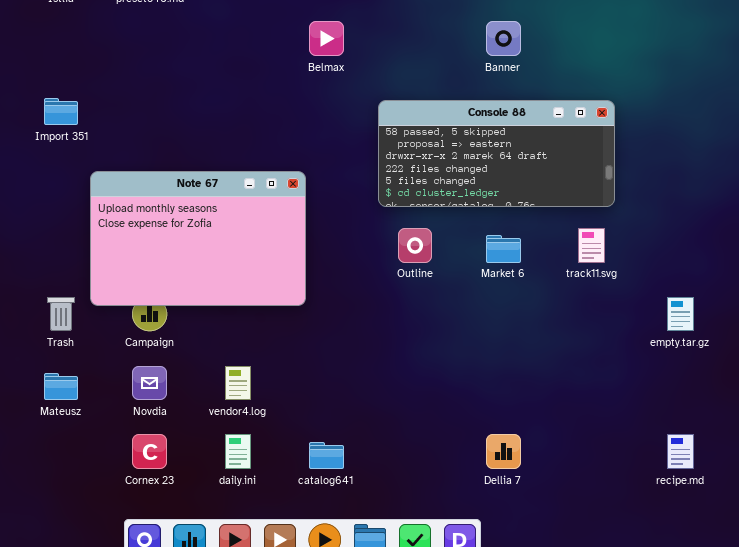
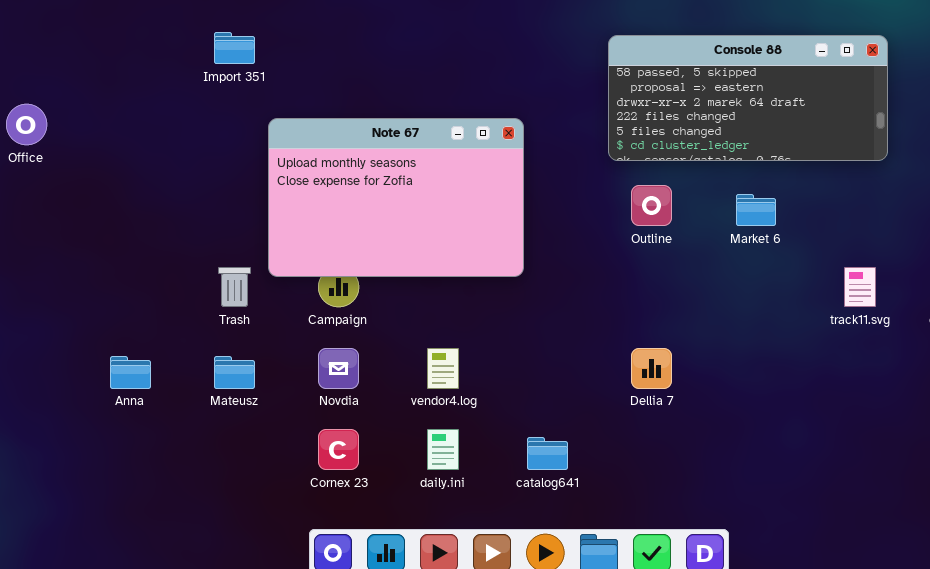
track11.svg: [578,228,605,263] -> [844,267,876,307], moved
Dellia 7: [486,434,521,469] -> [631,348,672,389], moved

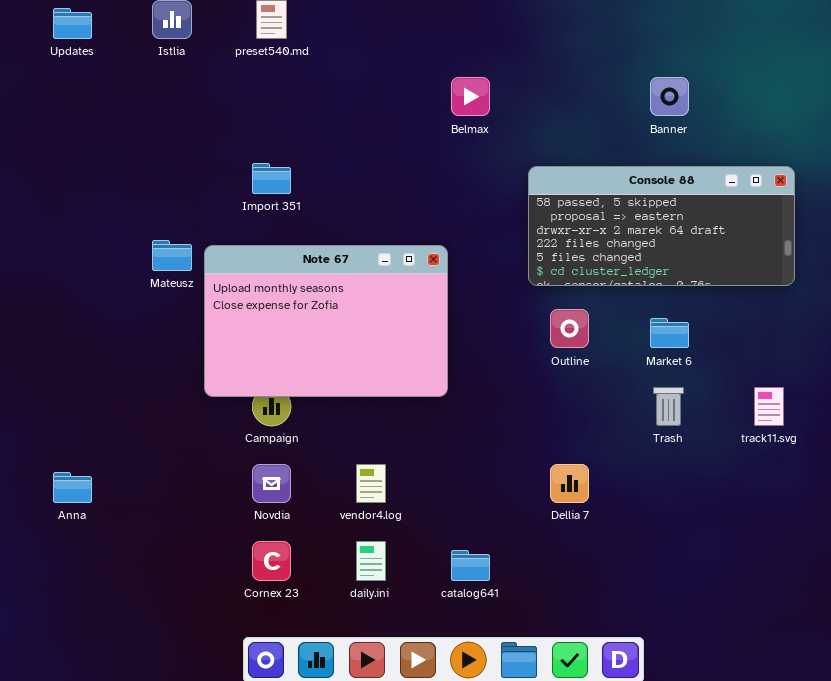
Import 351: [214,32,255,64] -> [252,163,291,194], moved
Trash: [218,267,251,307] -> [653,387,684,426], moved
Mateusz: [214,356,255,389] -> [152,240,192,271], moved

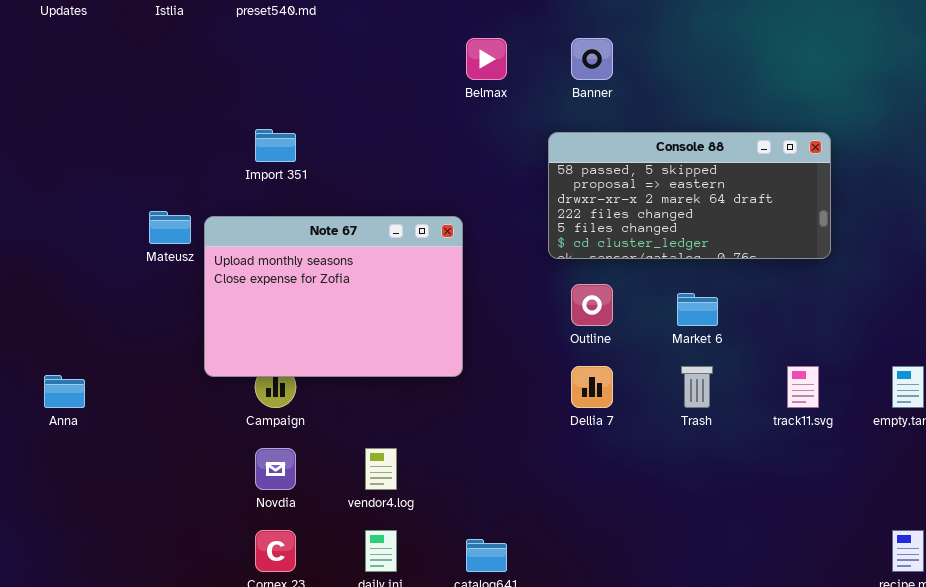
Banner: [650,77,689,116] -> [571,38,613,80], moved
Dellia 7: [550,464,589,503] -> [571,366,613,408], moved
Anna: [53,472,92,503] -> [44,375,85,408], moved

